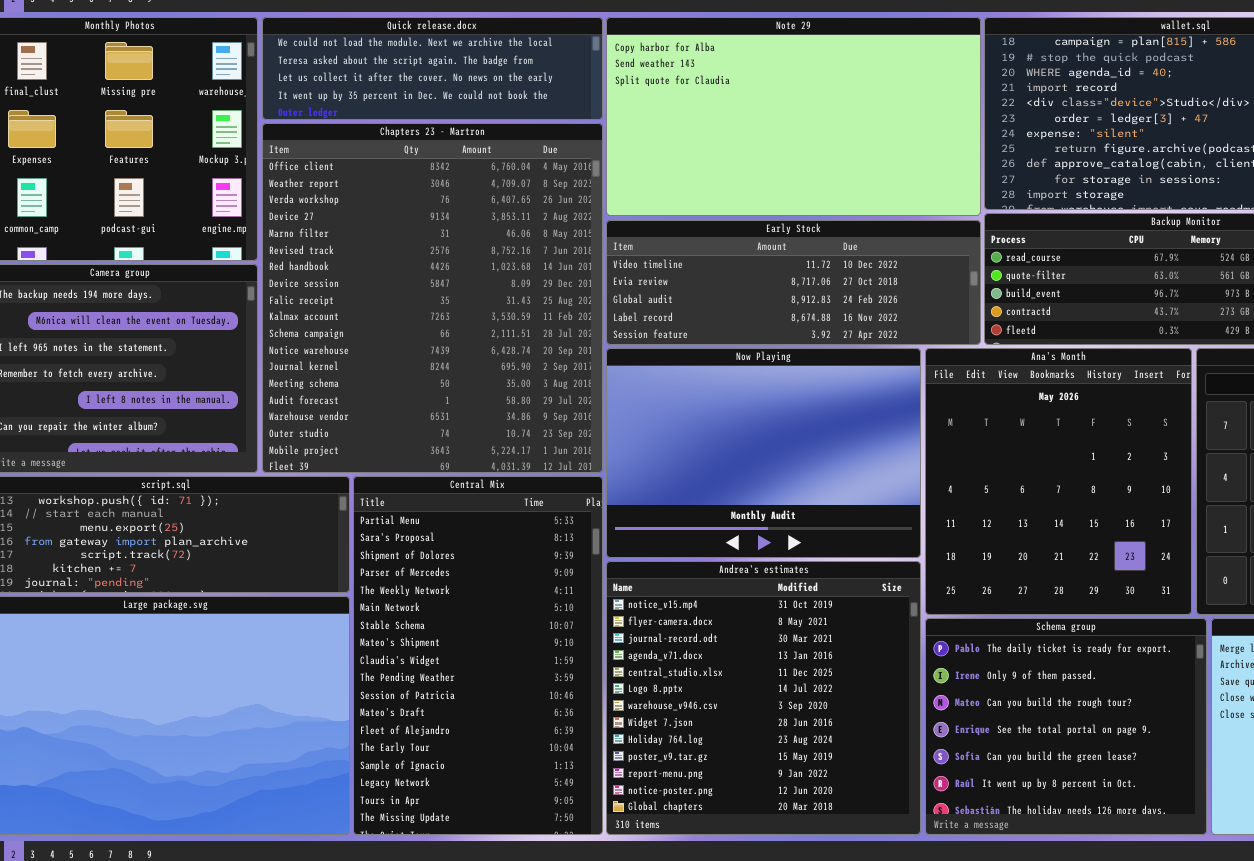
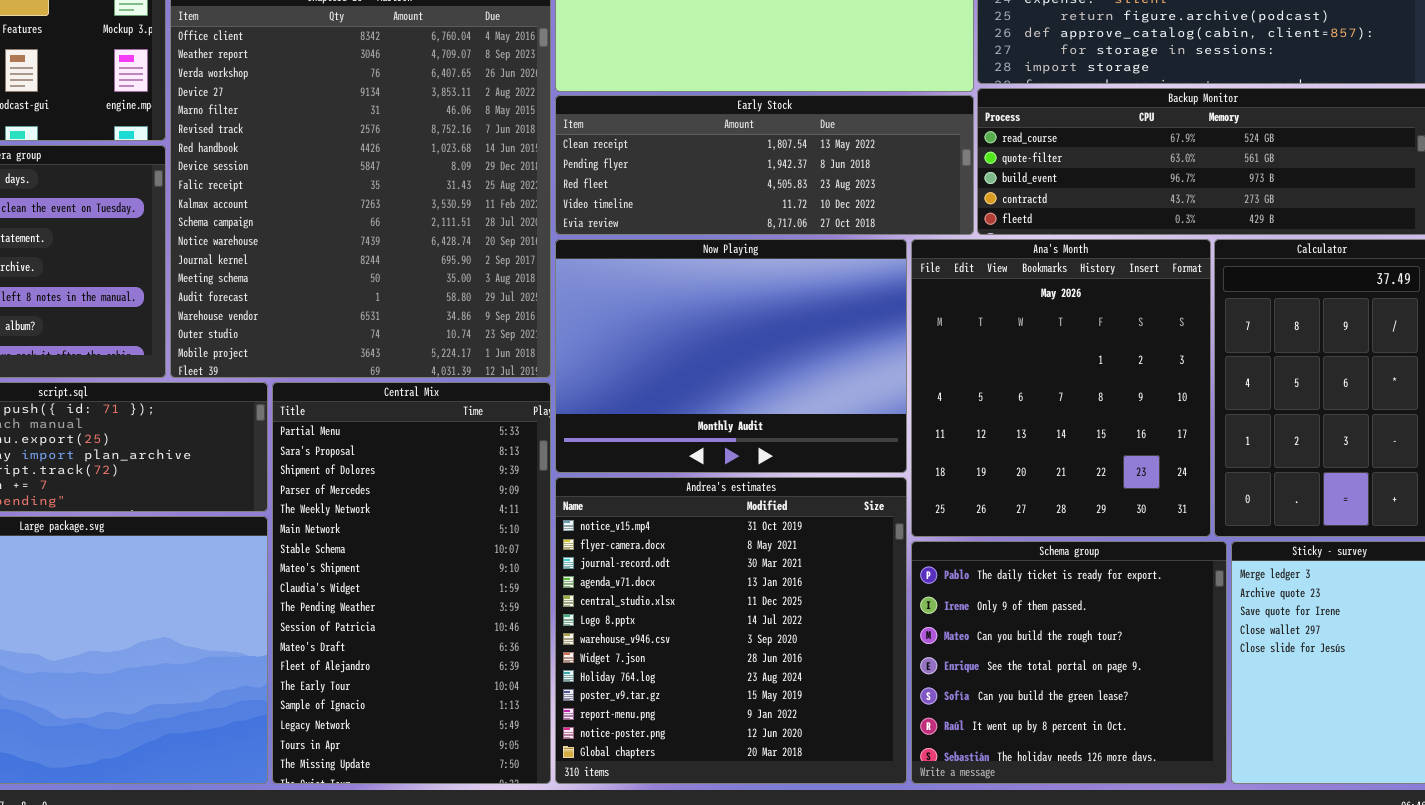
Early Stock: [606,220,981,345] -> [555,95,974,235], scrolled up 3 rows

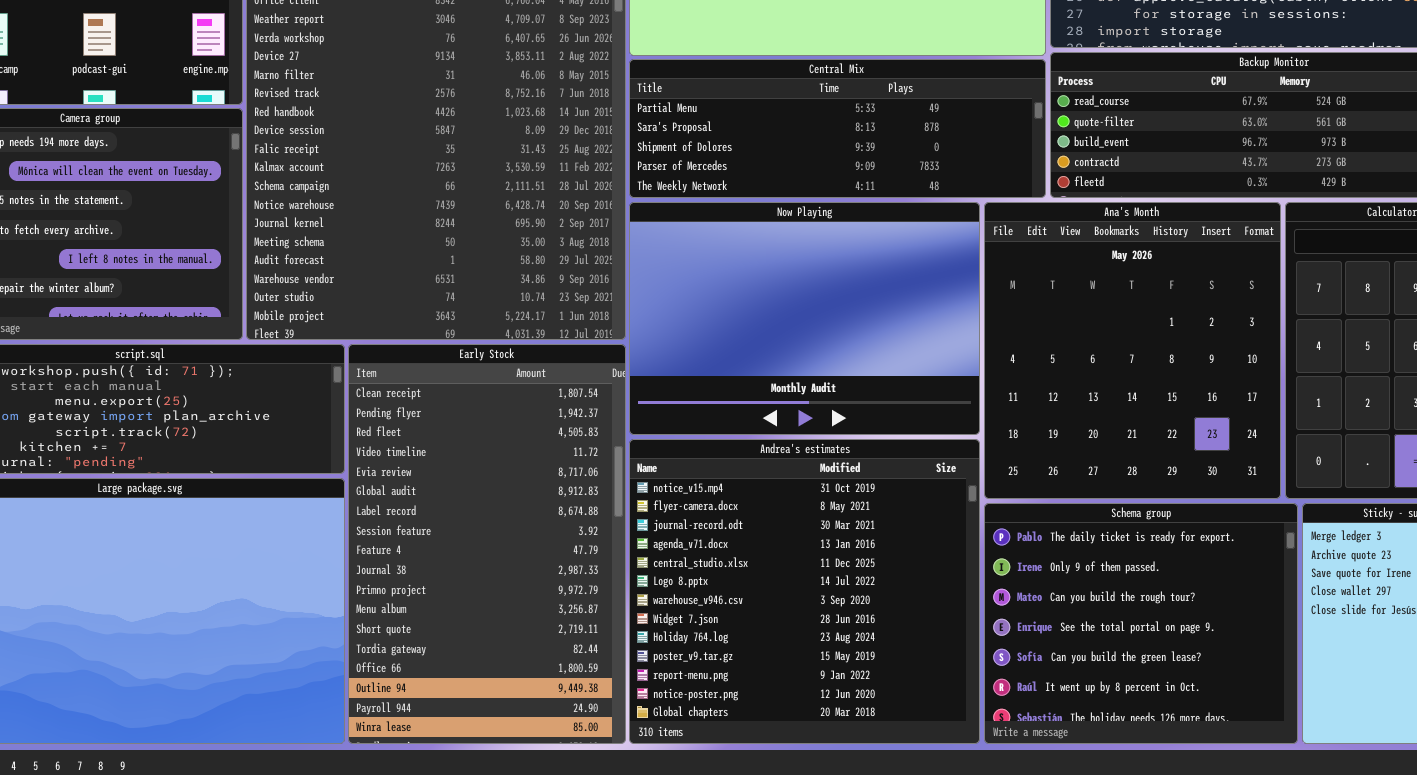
Early Stock: [555,95,974,235] -> [348,344,626,744], moved, resized
Central Mix: [272,382,551,784] -> [629,59,1046,198], moved, resized

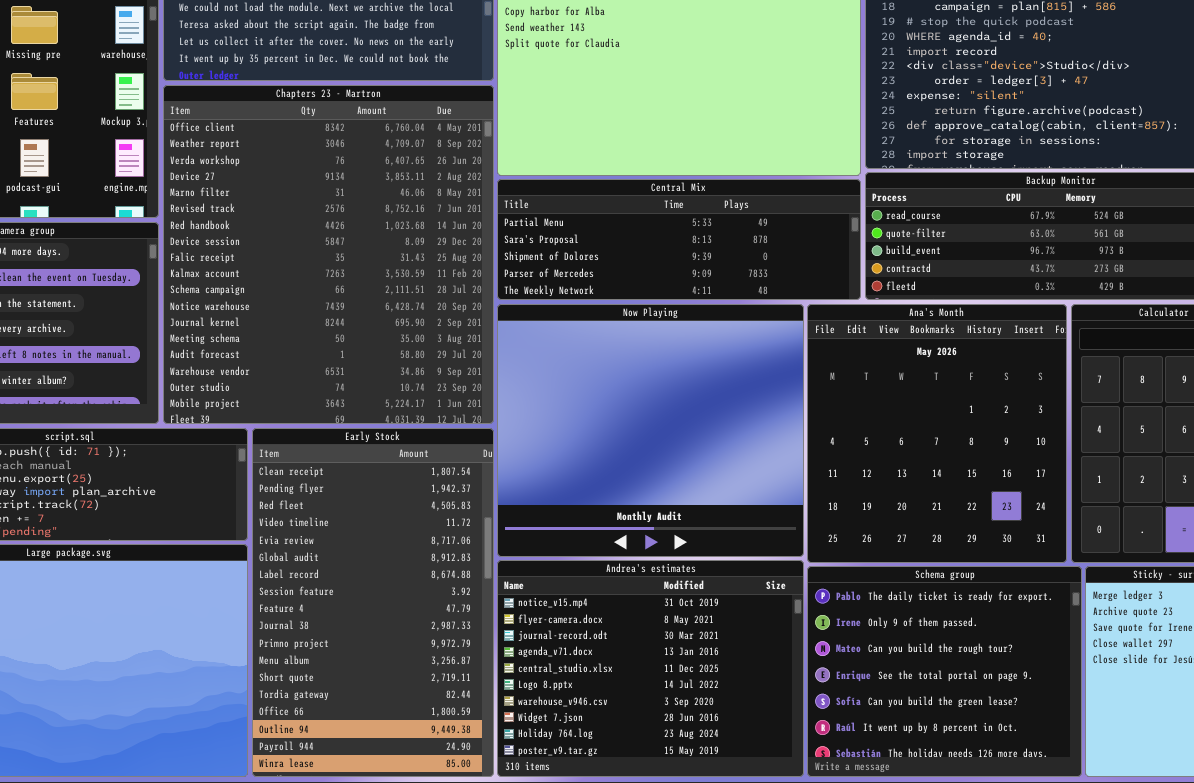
Now Playing: [629,202,980,435] -> [497,304,804,557], resized
Andrea's estimates: [629,439,980,744] -> [497,560,804,777], resized

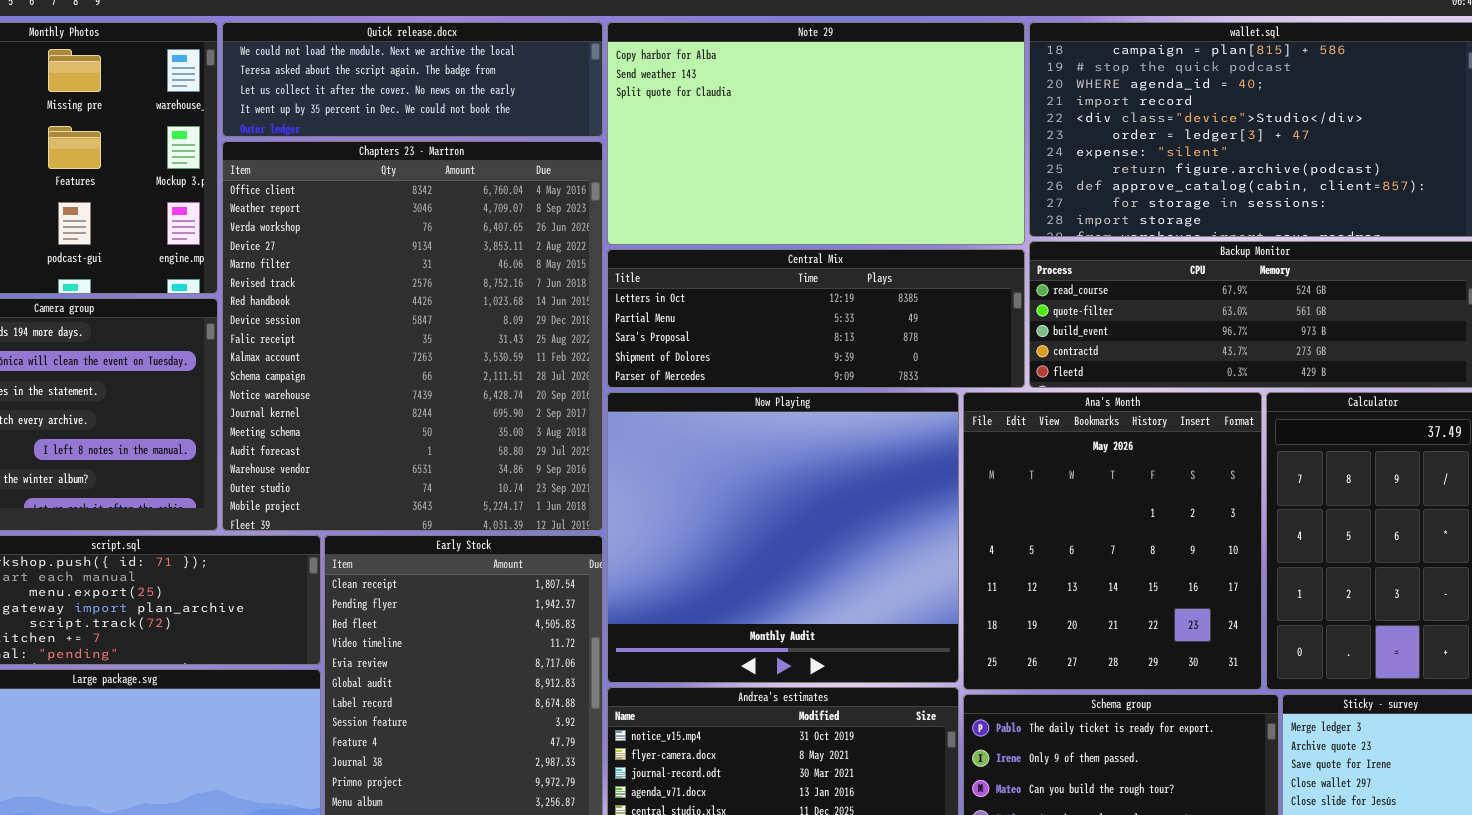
Central Mix: [497,179,861,300] -> [607,249,1025,388], scrolled up 1 row

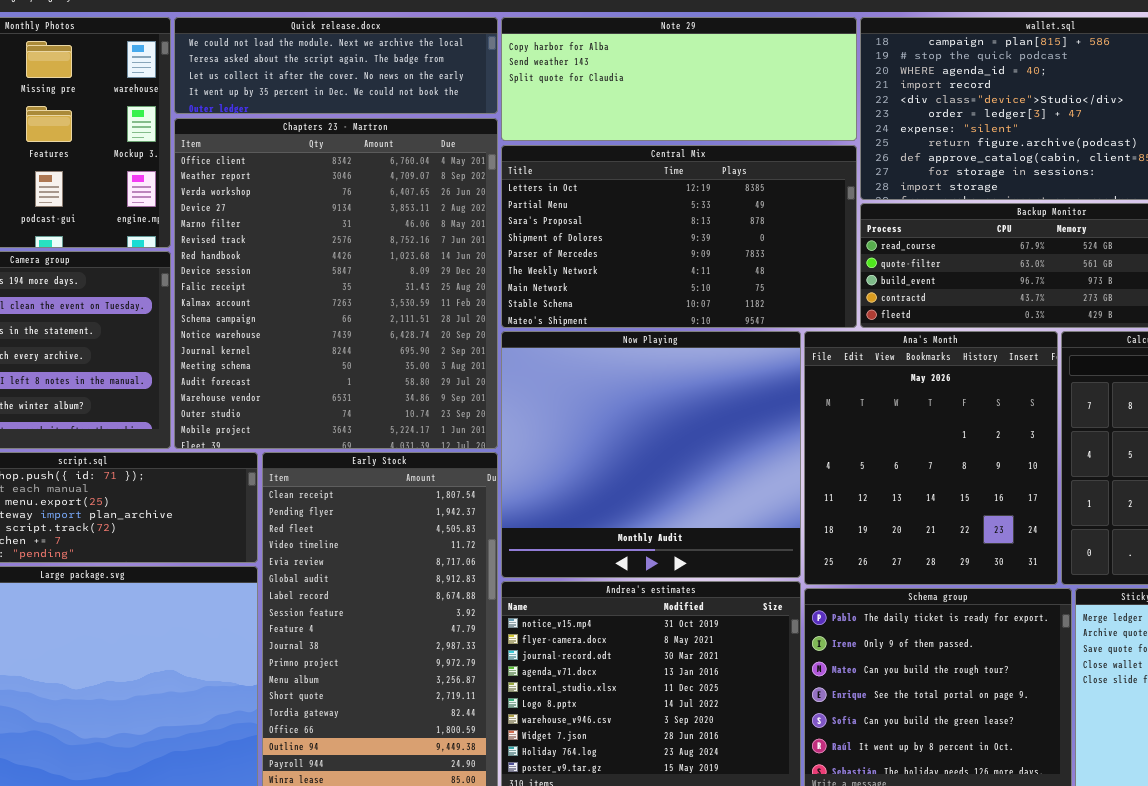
Note 29: [607,22,1025,245] -> [501,17,857,141], resized
Central Mix: [607,249,1025,388] -> [501,145,857,328], resized

